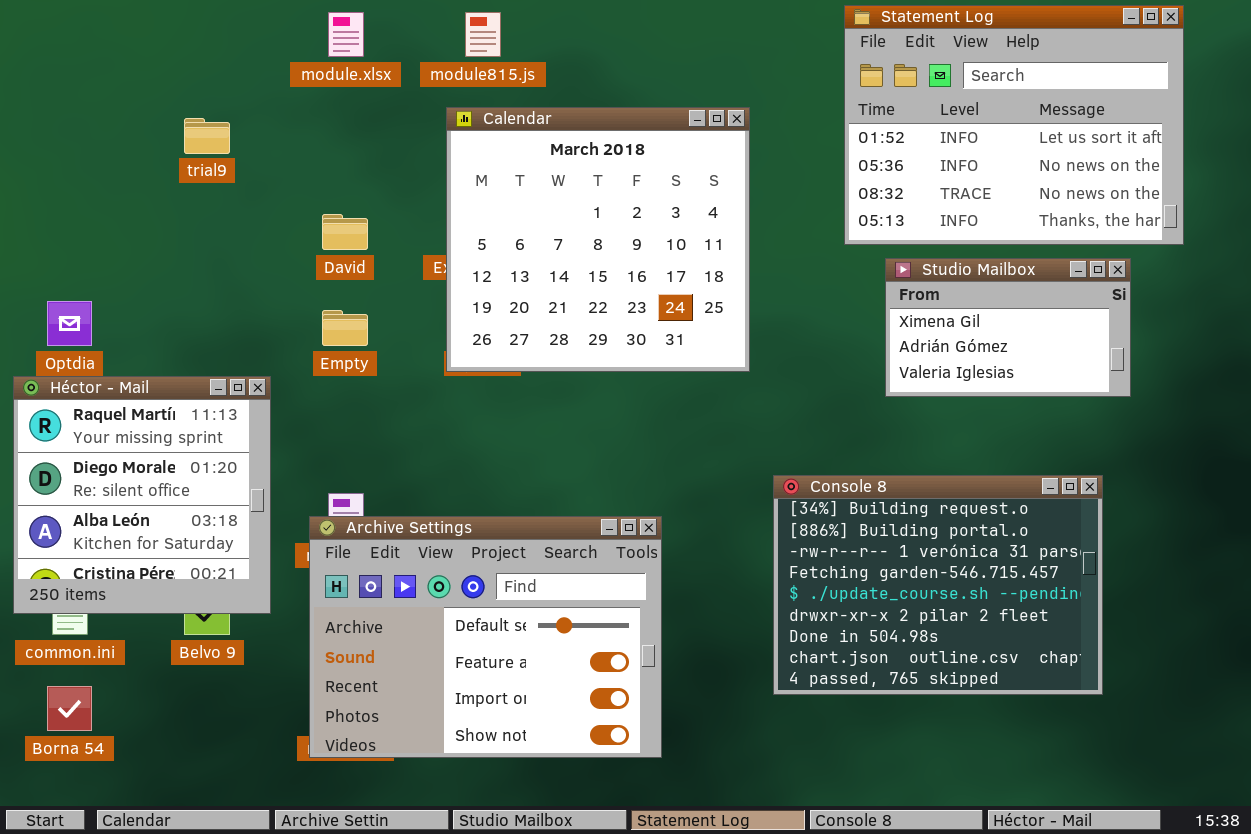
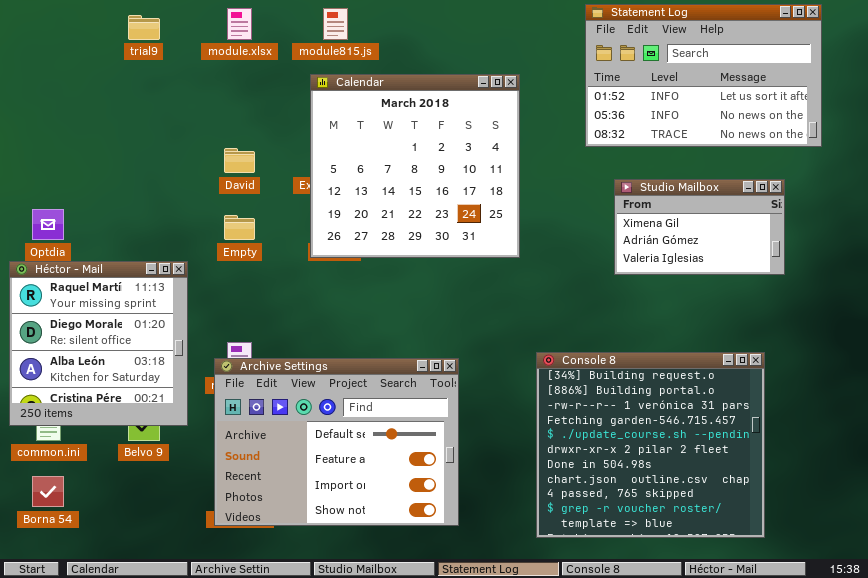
Statement Log: [844,5,1184,245] -> [585,4,822,147], resized
trial9: [184,118,230,154] -> [128,15,160,40], moved
Console 8: [773,475,1103,695] -> [536,352,765,538], moved, resized

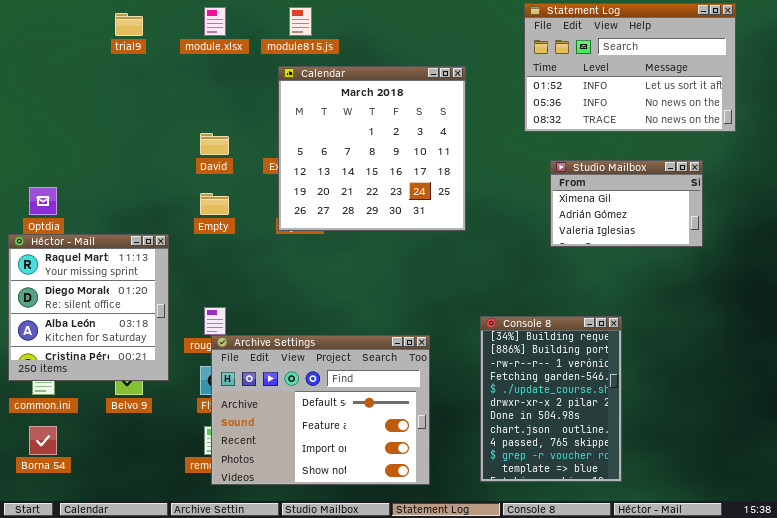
Console 8: [536,352,765,538] -> [480,316,622,482], resized
Archive Settings: [214,358,459,526] -> [211,335,430,485], moved

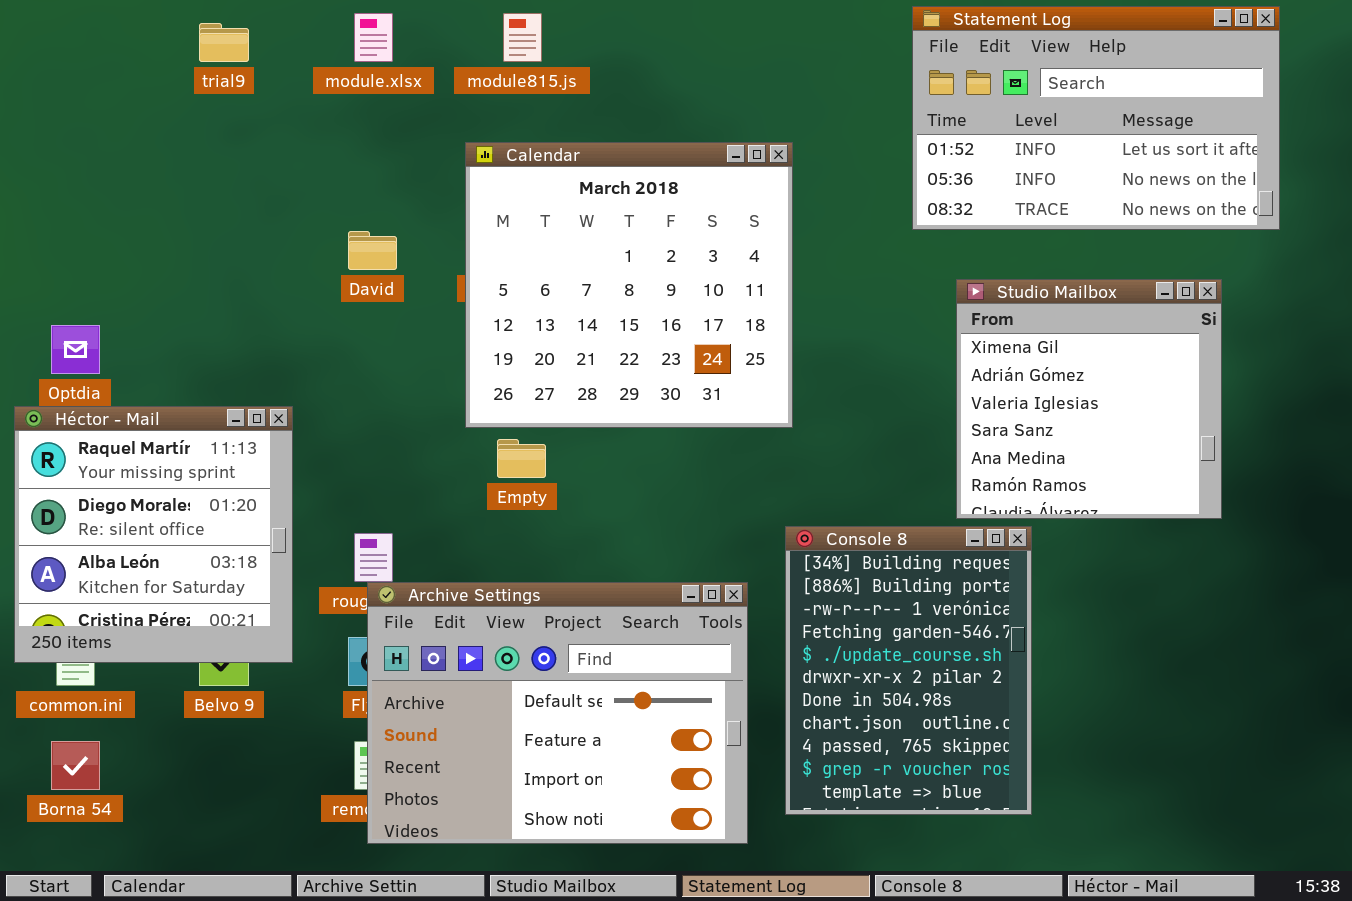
Calendar: [278,66,466,231] -> [465,142,793,428], moved
Studio Mailbox: [550,160,703,247] -> [956,279,1222,519], resized
Empty: [200,193,229,215] -> [497,439,546,478], moved
Console 8: [480,316,622,482] -> [785,526,1032,815], moved

